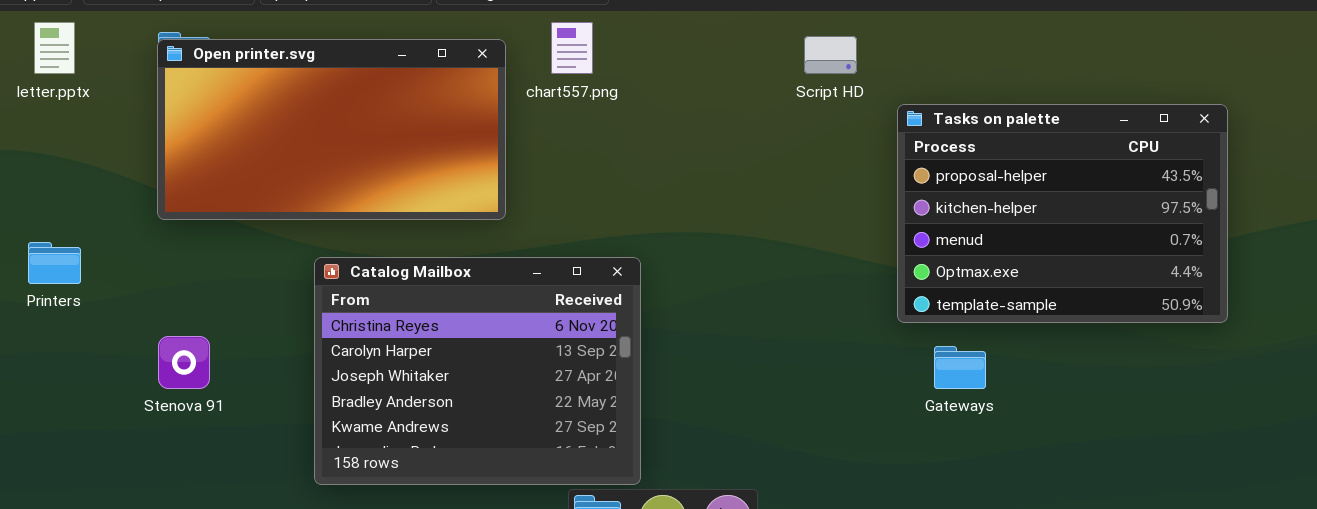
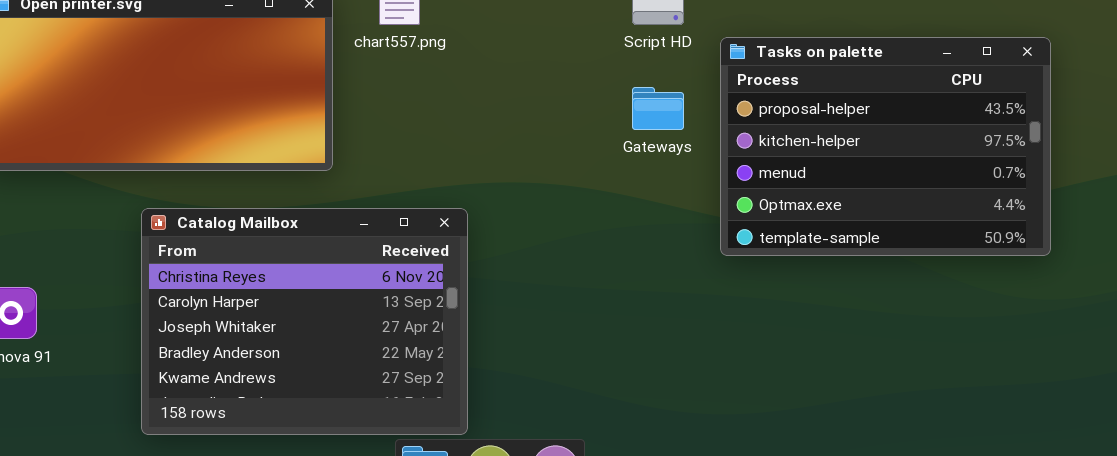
Tasks on palette: [897,104,1228,323] -> [720,37,1051,256], moved
Gateways: [934,346,986,389] -> [632,87,684,130], moved

